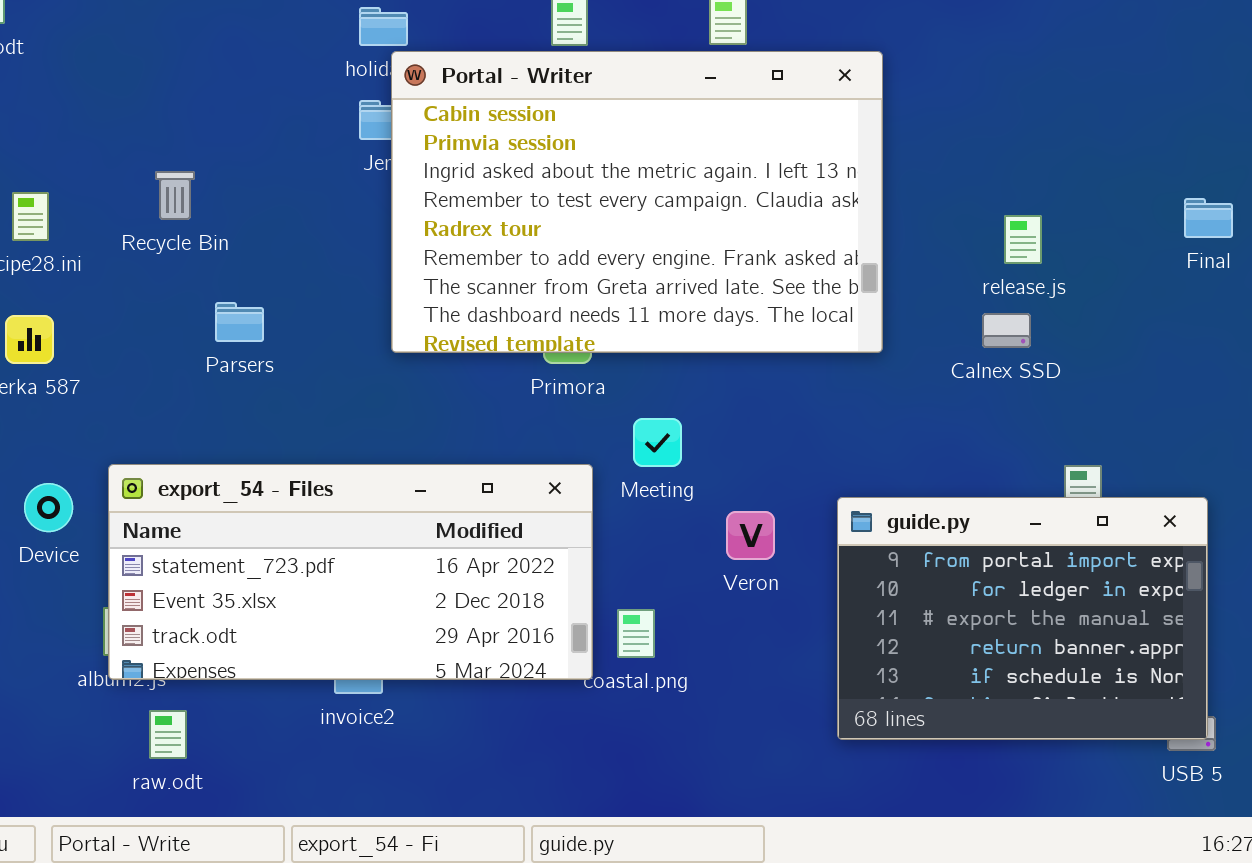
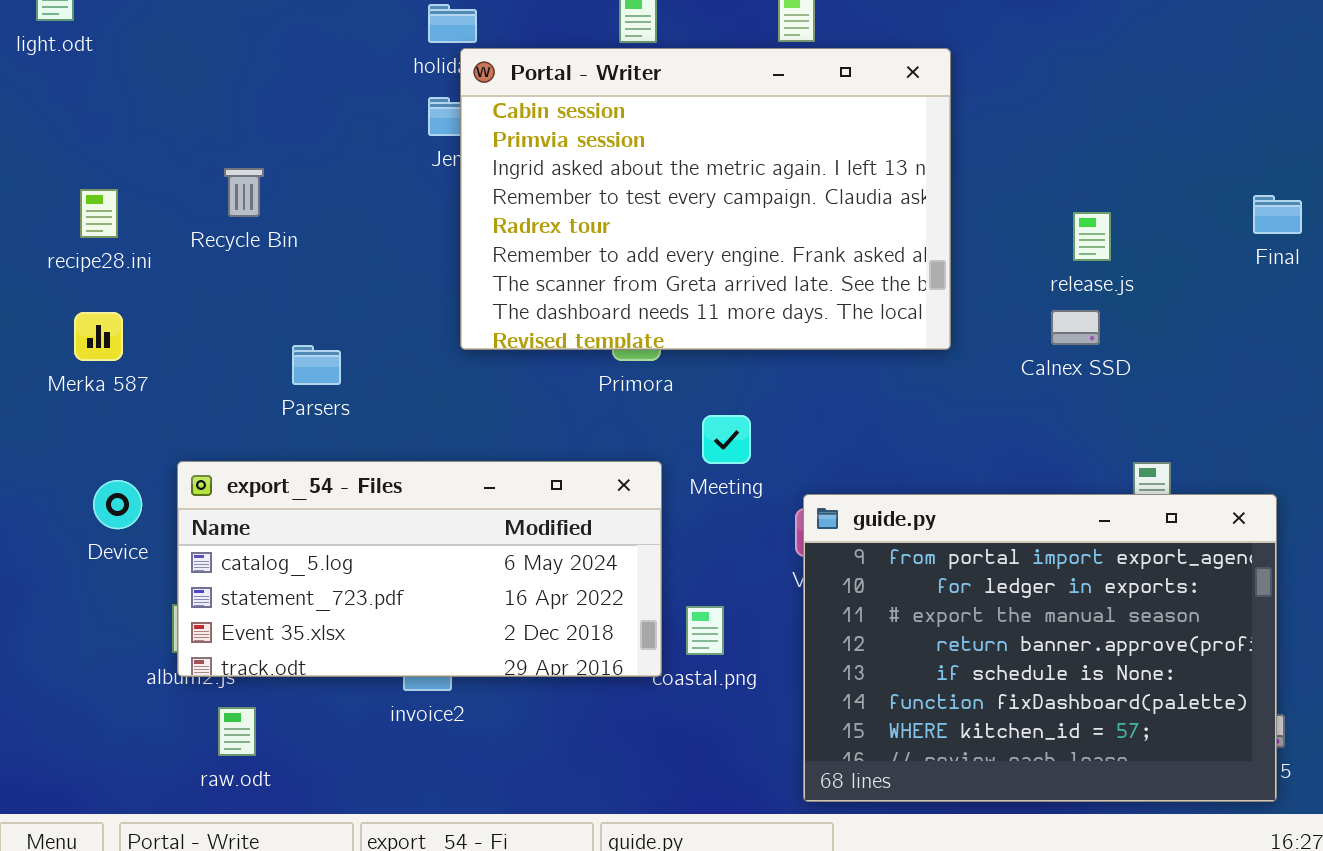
Parsers: [215,302,264,342] -> [292,345,341,385], moved
export_54 - Files: [108,464,593,680] -> [177,461,662,677], scrolled up 1 row
guide.py: [837,497,1208,740] -> [803,494,1277,802], resized

